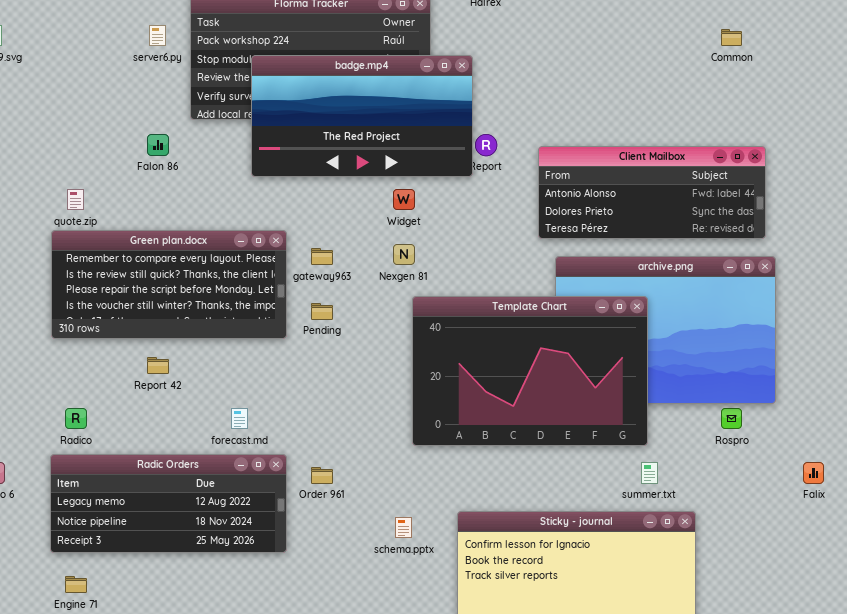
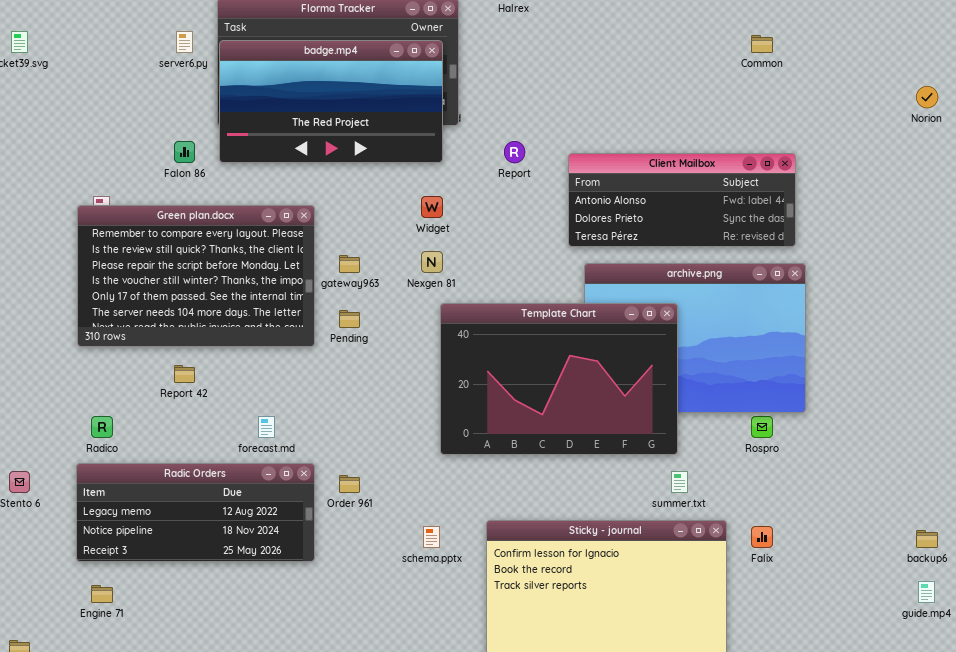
badge.mp4: [251,55,473,177] -> [219,40,443,163], moved
Green plan.docx: [51,230,287,339] -> [77,205,315,347], resized
Falix: [803,462,824,484] -> [751,526,773,548], moved

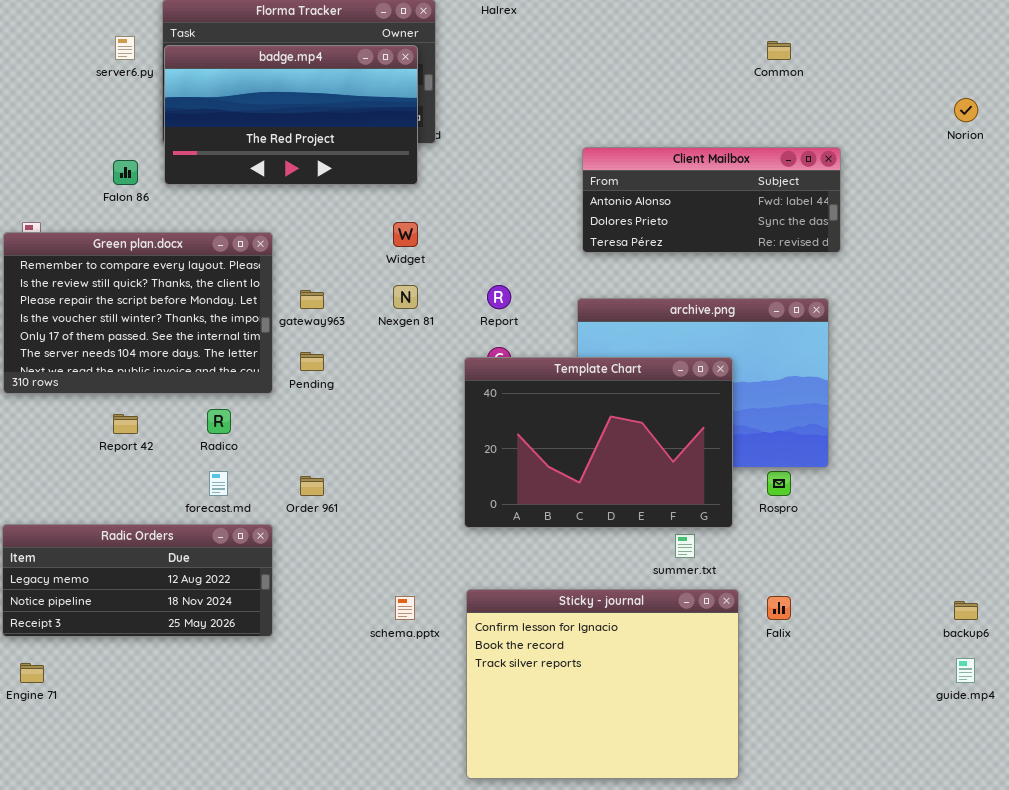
Report: [504,141,525,163] -> [487,285,511,309], moved
Client Mailbox: [568,153,796,247] -> [582,147,841,253], moved
Template Chart: [440,303,678,455] -> [464,357,733,528], moved
Radico: [91,416,113,438] -> [207,409,231,434], moved
Order 961: [339,475,360,493] -> [300,476,324,496], moved

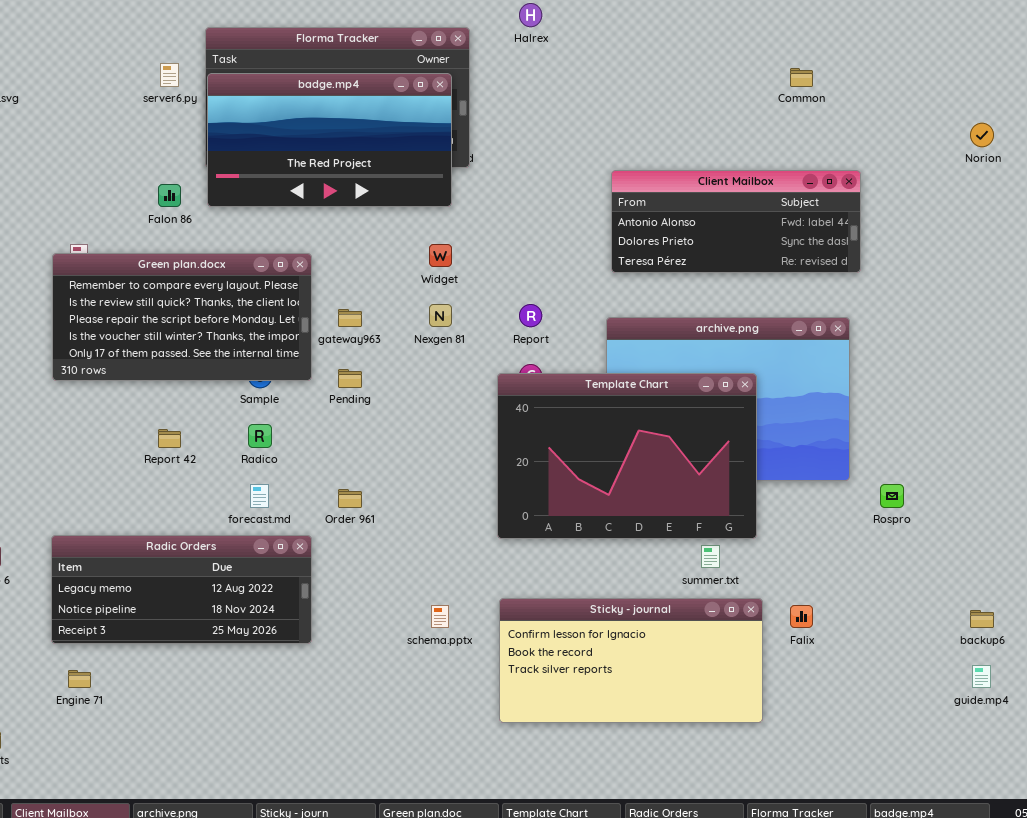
Green plan.docx: [3,232,273,394] -> [52,253,312,381], resized
Rospro: [767,471,791,496] -> [880,484,904,508], moved
Sticky - journal: [466,589,739,779] -> [499,598,763,723], resized

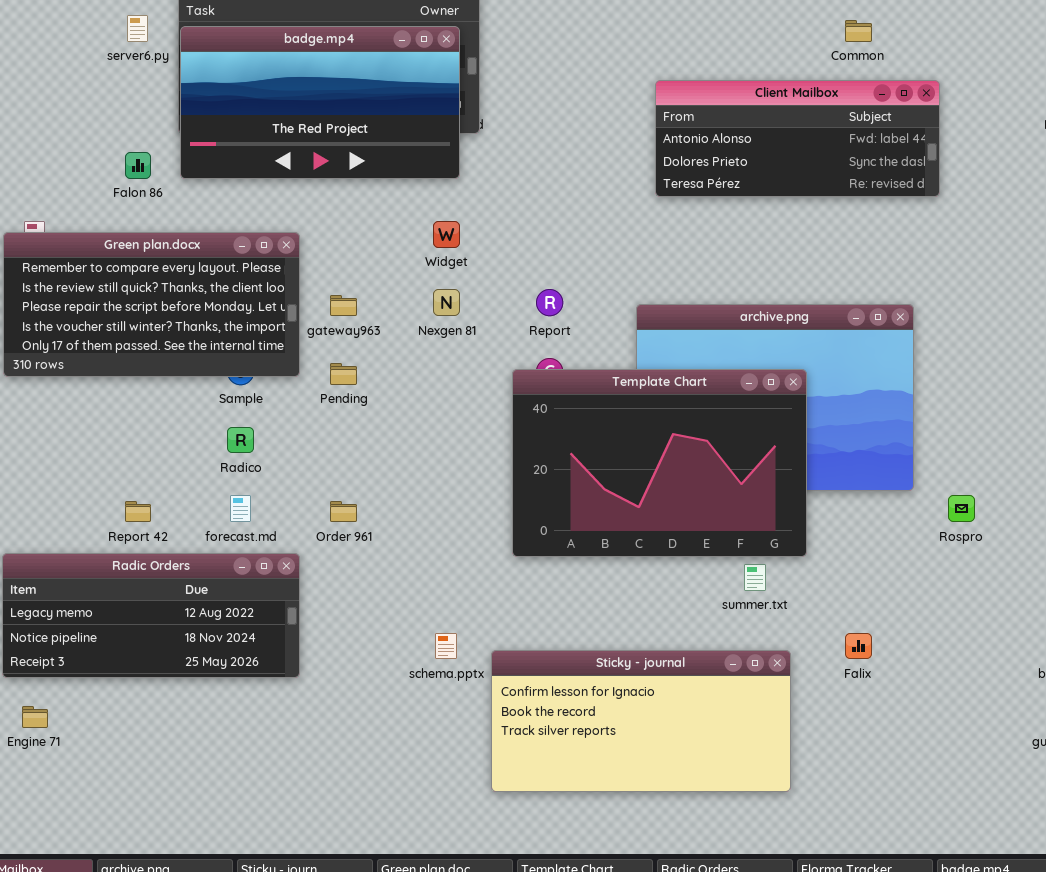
Client Mailbox: [611,170,861,273] -> [655,80,940,197], moved
Report 42: [158,429,181,448] -> [125,501,151,522], moved
Sticky - journal: [499,598,763,723] -> [491,650,791,792], moved

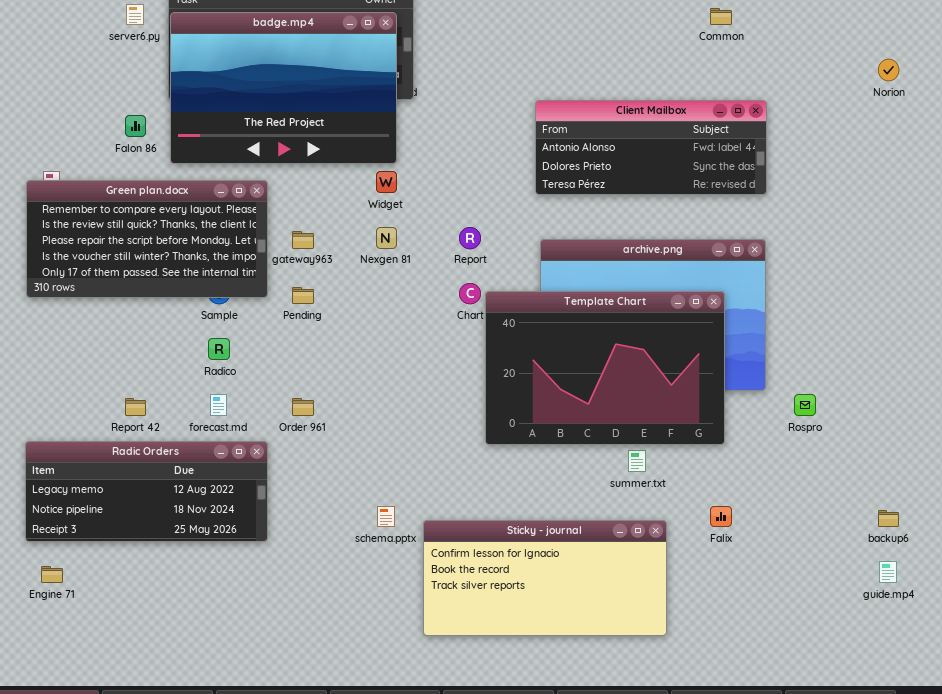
badge.mp4: [180,26,460,179] -> [170,12,397,164], resized
Client Mailbox: [655,80,940,197] -> [535,100,767,195], moved
Template Chart: [512,369,807,557] -> [485,291,725,445], moved

